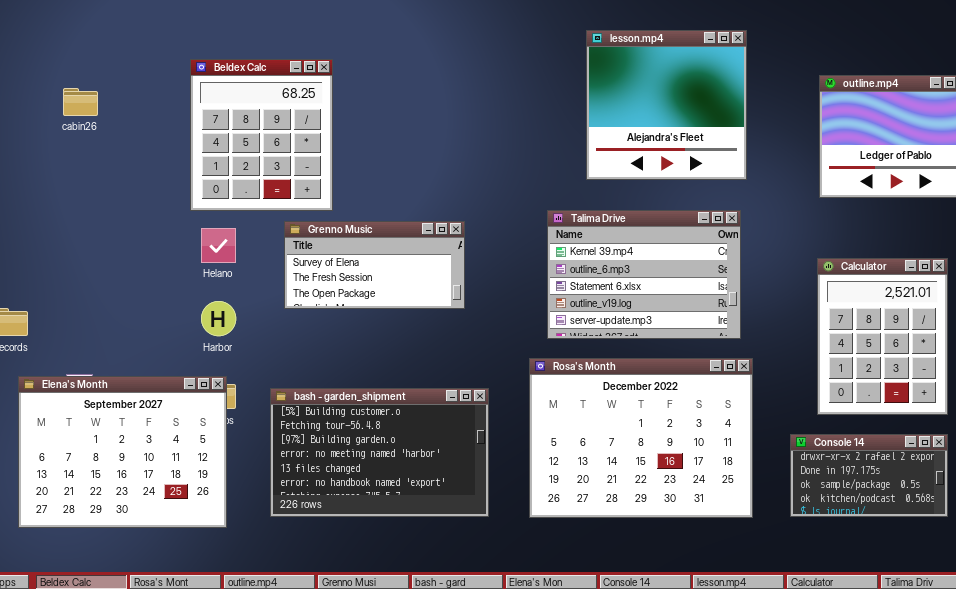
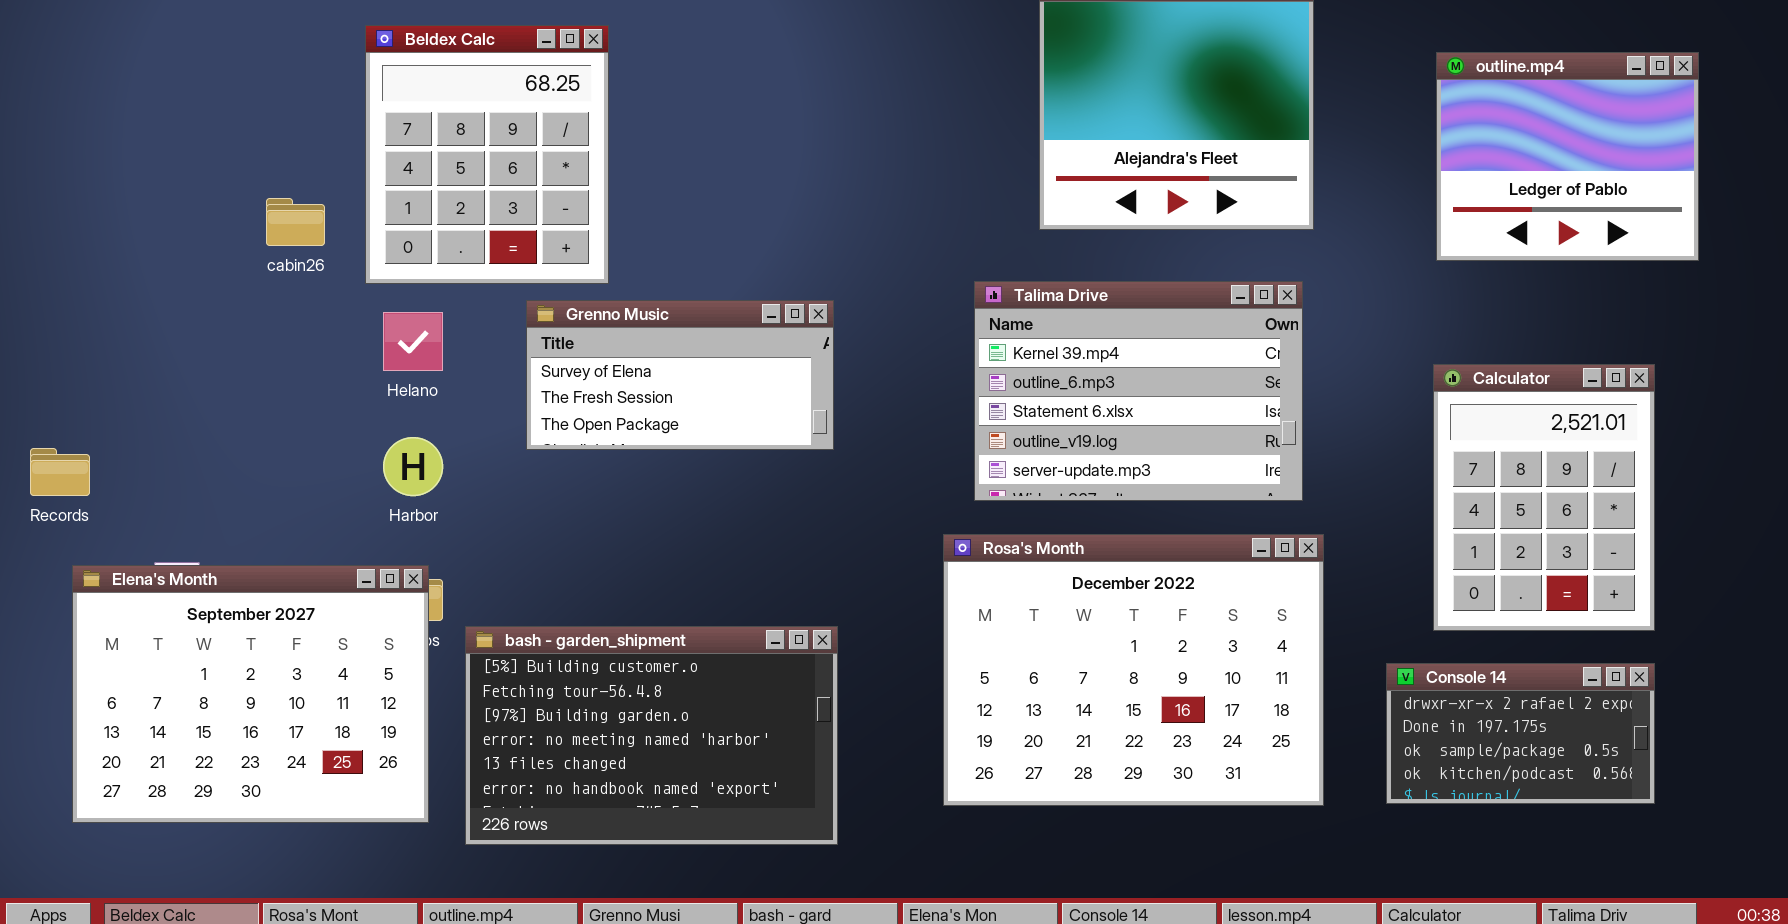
cabin26: [63,88,98,116] -> [266,198,325,246], moved
bash - garden_shipment: [270,388,489,517] -> [465,626,838,845], moved

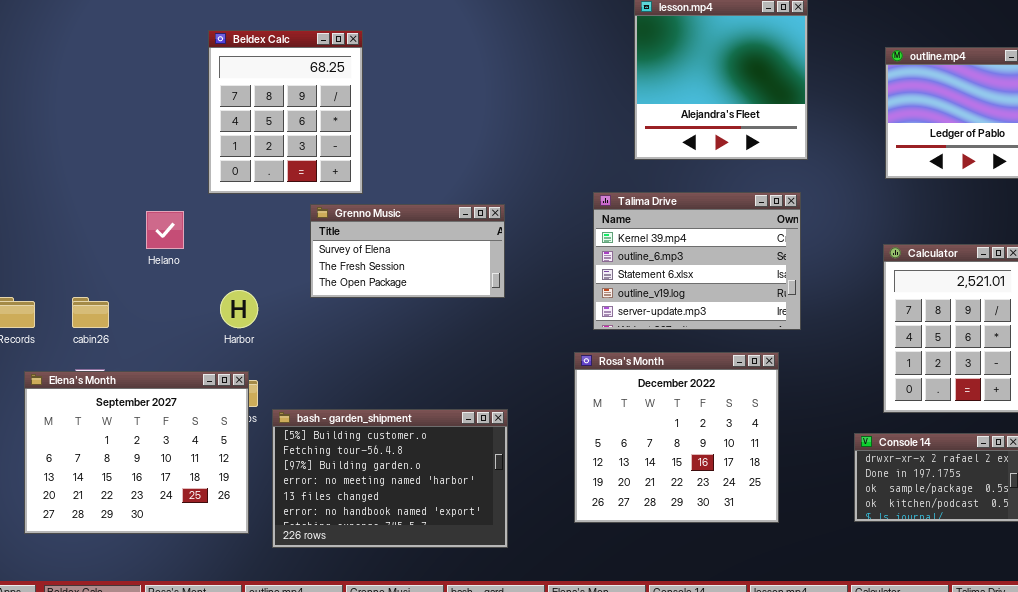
cabin26: [266,198,325,246] -> [72,297,109,328], moved
Helano: [383,312,443,371] -> [146,211,184,249], moved
Rosa's Month: [943,534,1324,806] -> [574,352,779,523], resized

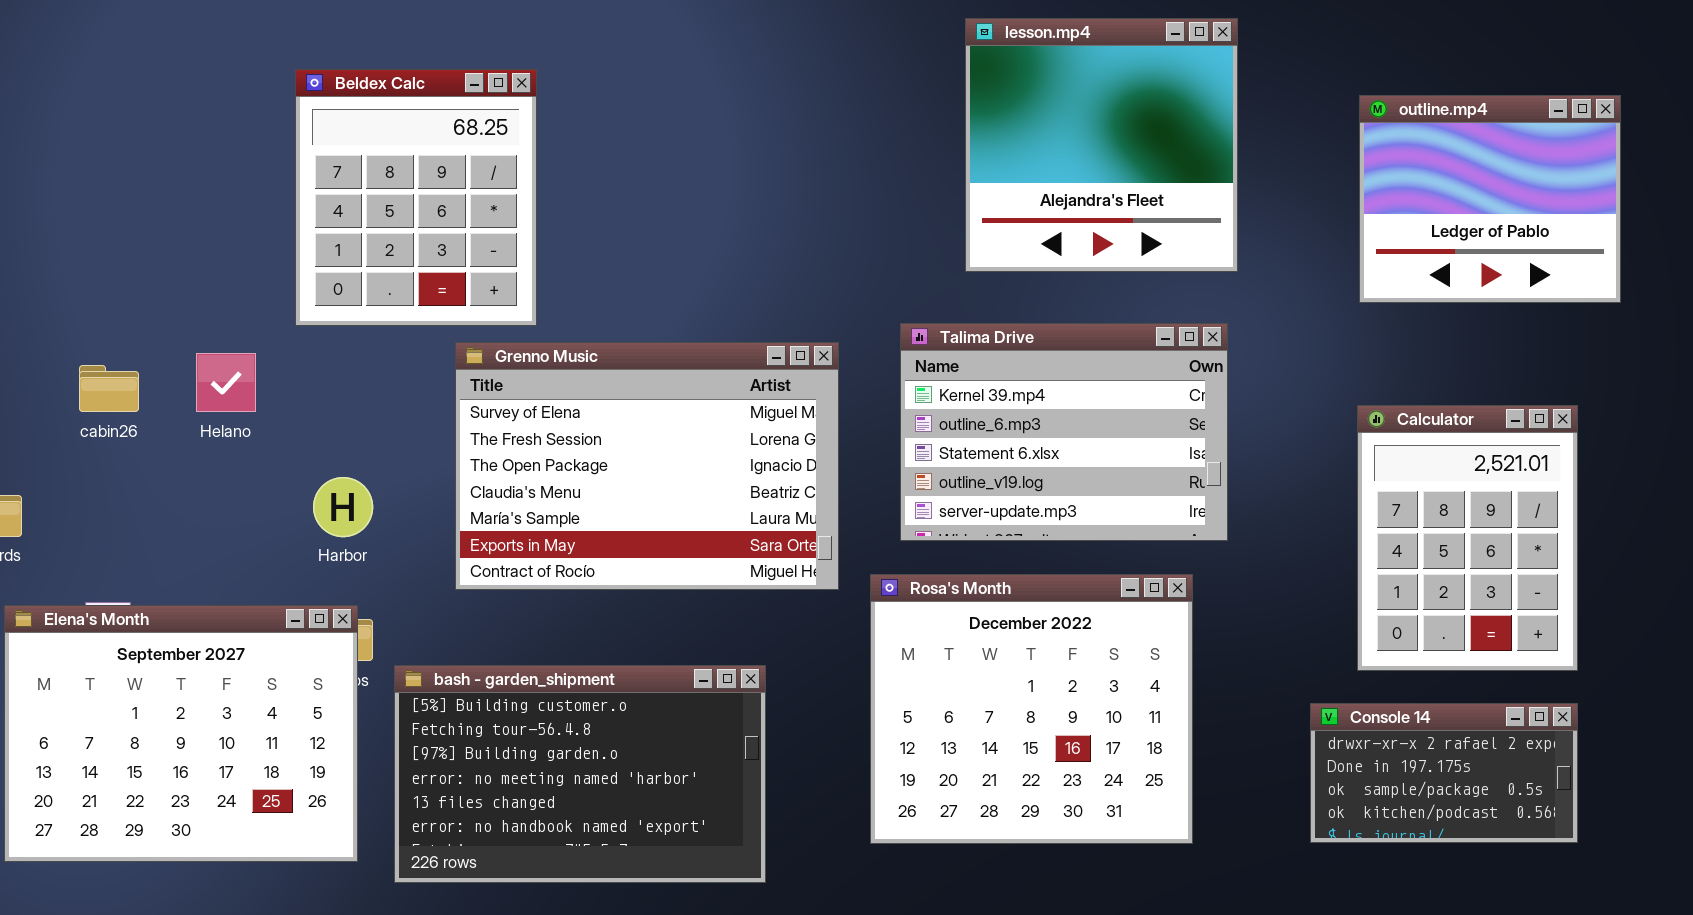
Grenno Music: [310,204,505,298] -> [455,342,839,590], resized
cabin26: [72,297,109,328] -> [79,365,139,412], moved

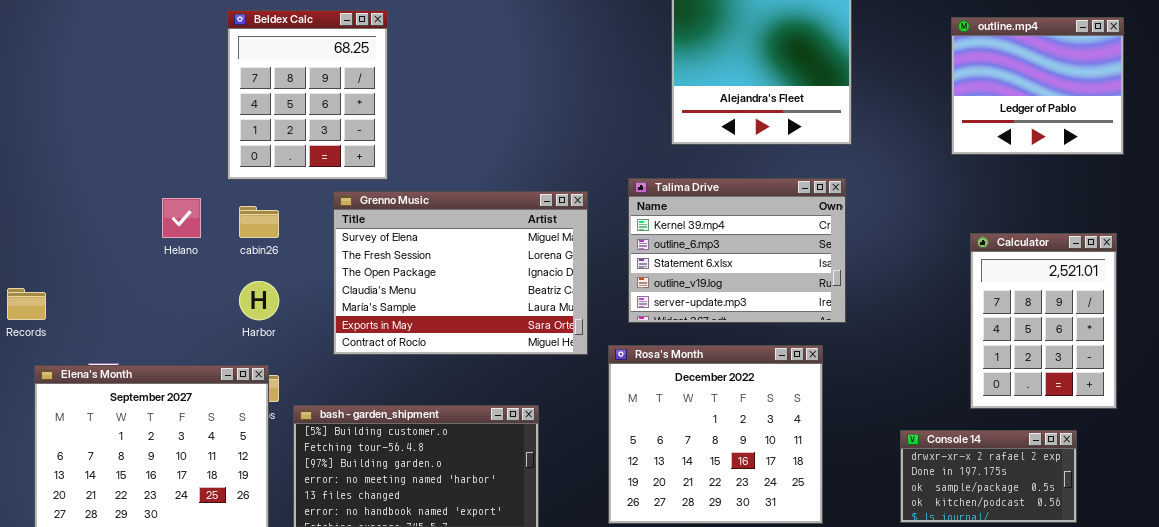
outline.mp4: [1359,95,1621,303] -> [951,17,1124,155], moved
cabin26: [79,365,139,412] -> [239,206,279,238], moved
Calculator: [1357,405,1578,671] -> [970,233,1117,409], moved

